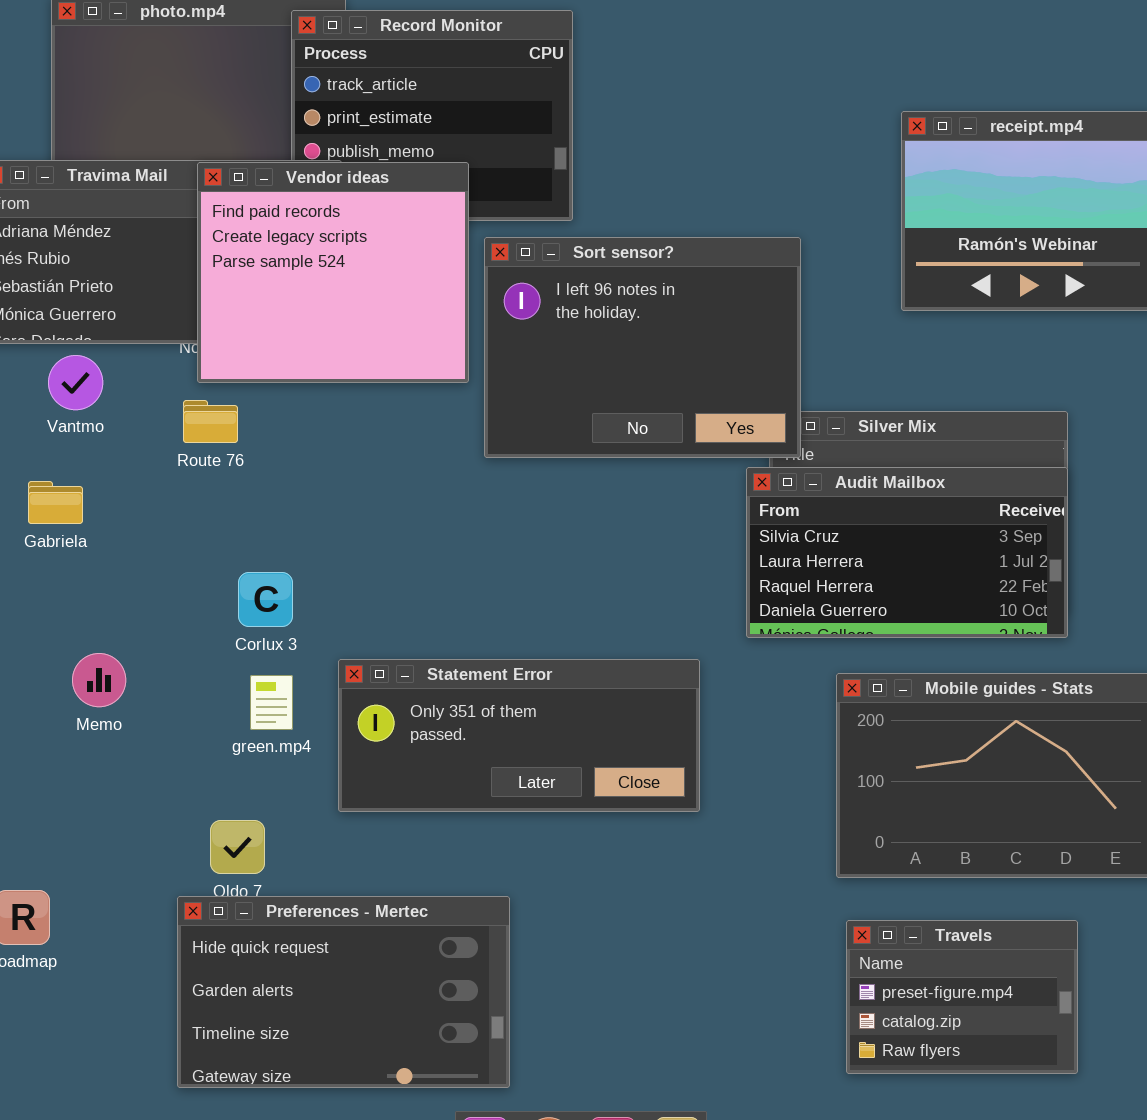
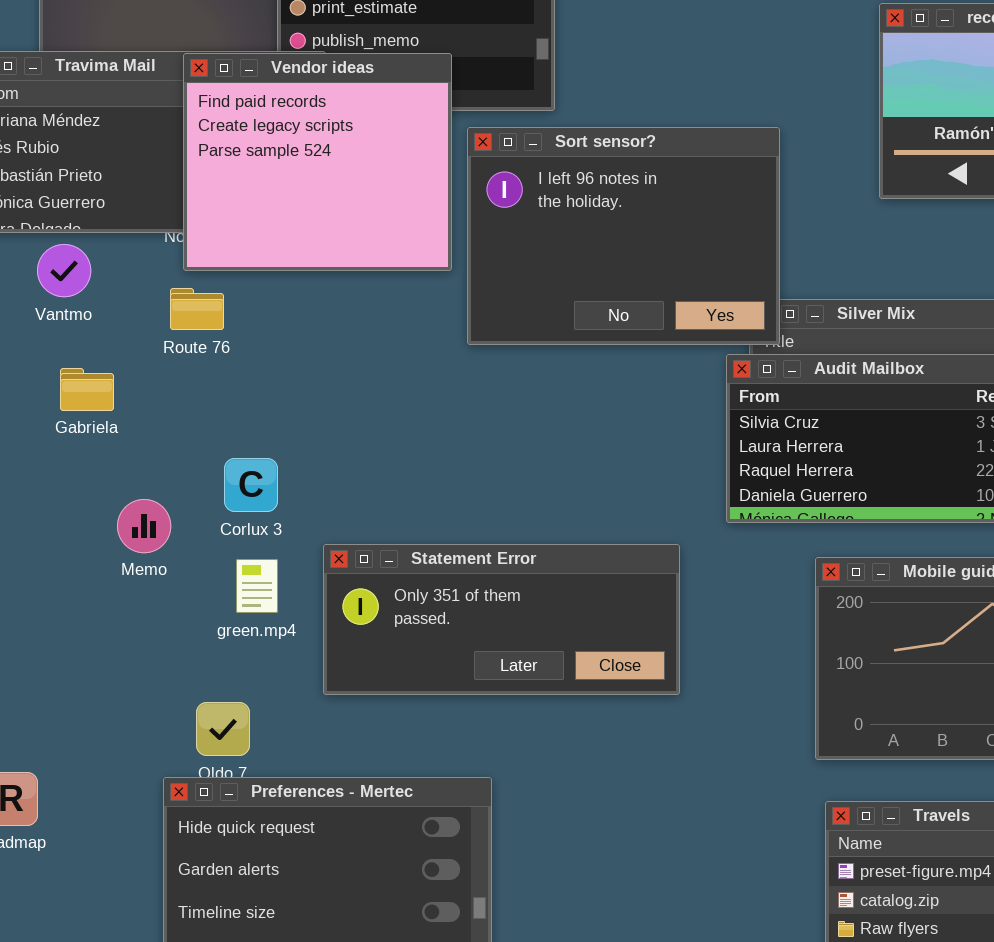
Gabriela: [28,481,83,524] -> [60,368,114,411], moved
Memo: [72,653,126,707] -> [117,499,171,553], moved

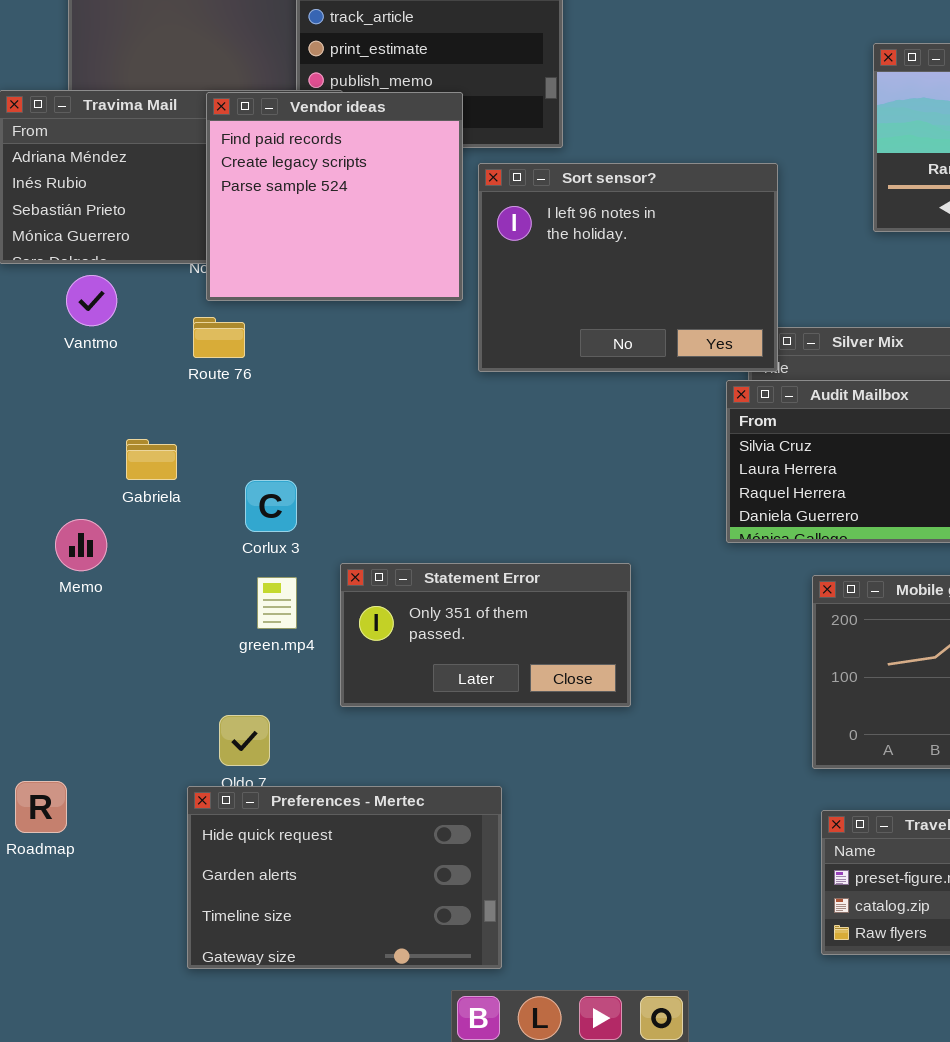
Gabriela: [60,368,114,411] -> [126,439,177,480], moved
Memo: [117,499,171,553] -> [55,519,107,571], moved
Statement Error: [323,544,680,695] -> [340,563,631,707], resized

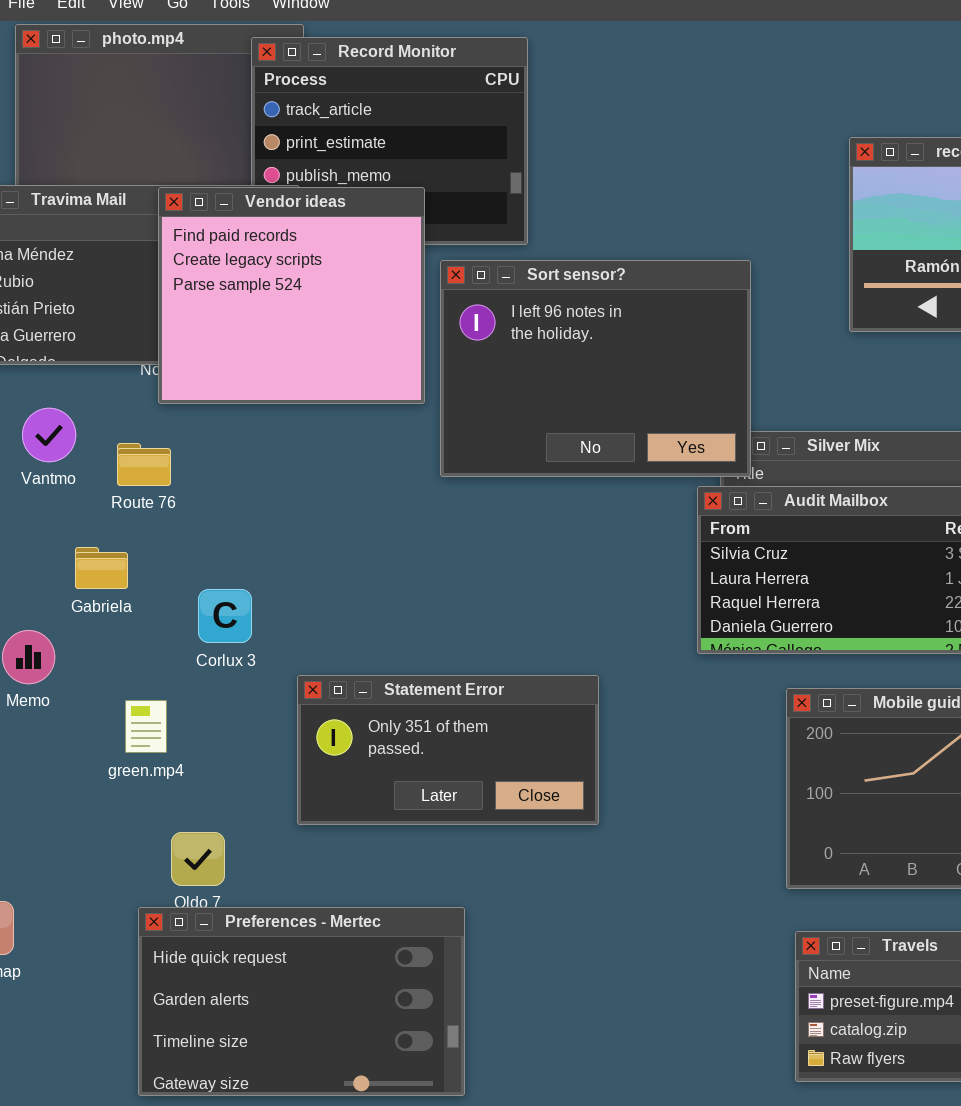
Vantmo: [66,275,117,326] -> [22,408,76,462], moved
Route 76: [193,317,245,358] -> [117,443,171,486], moved
green.mp4: [257,577,297,629] -> [125,700,167,753], moved

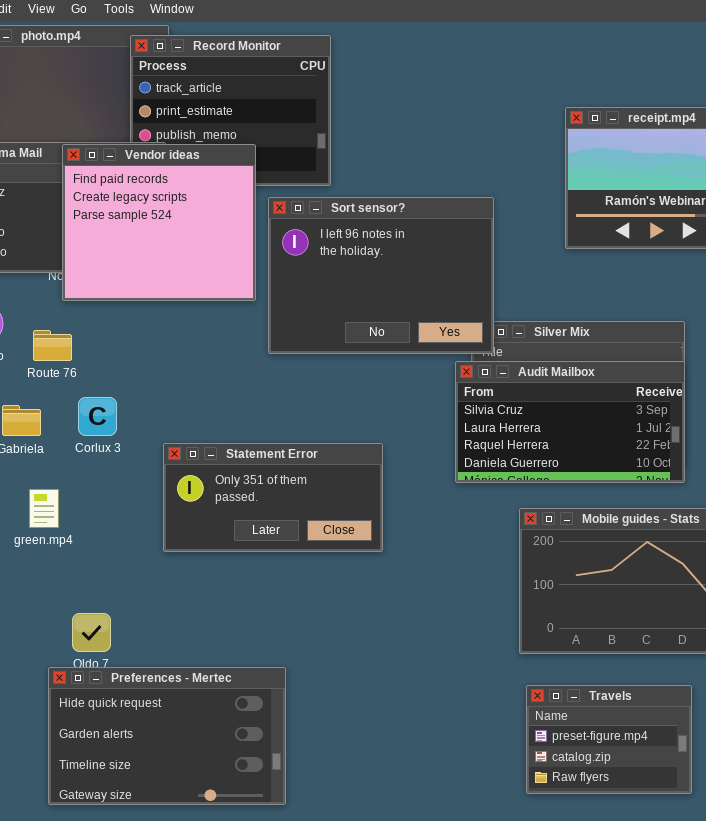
Corlux 3: [198,589,252,643] -> [78,397,117,436], moved
Statement Error: [297,675,599,825] -> [163,443,383,552], moved
green.mp4: [125,700,167,753] -> [29,489,59,528], moved

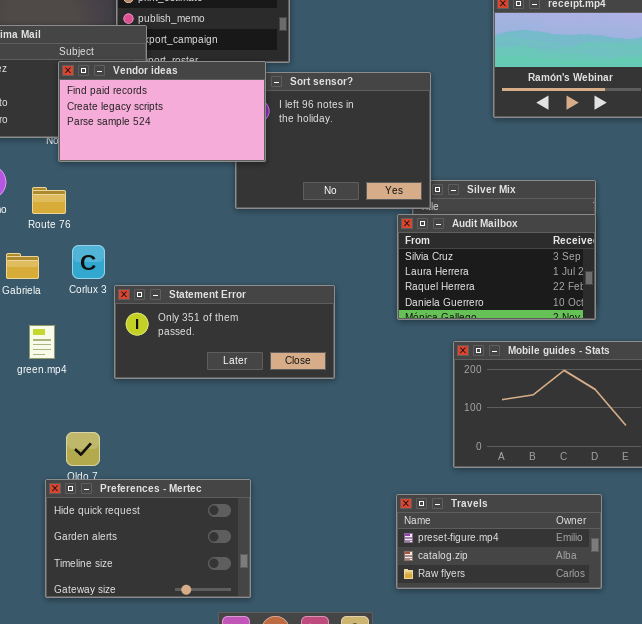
Vendor ideas: [62,144,256,301] -> [58,61,266,162], resized
Statement Error: [163,443,383,552] -> [114,285,335,379], resized
Travels: [526,685,692,794] -> [396,494,602,589], resized

